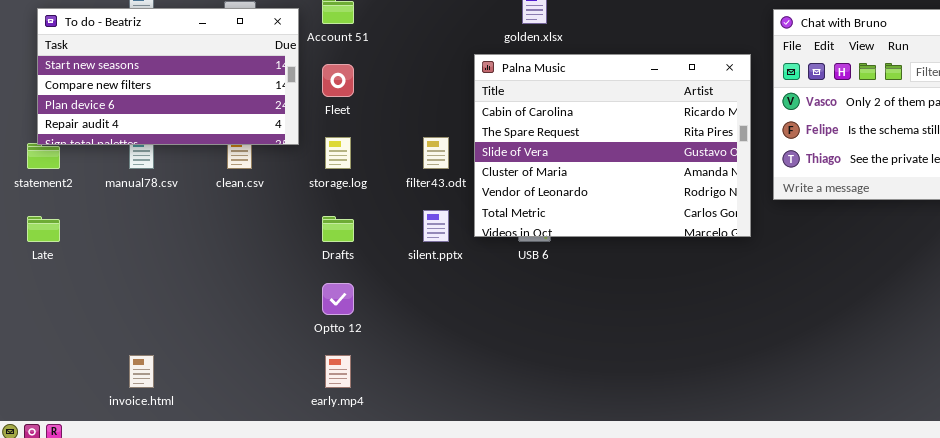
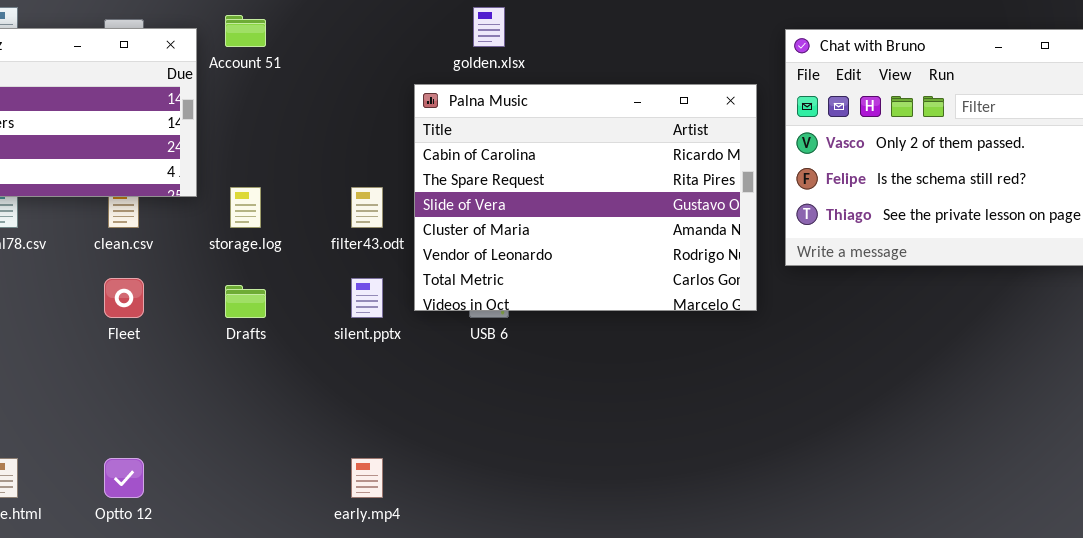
Fleet: [322,64,354,97] -> [104,278,144,318], moved
Optto 12: [322,283,354,315] -> [104,458,144,498], moved
early.mp4: [325,355,351,388] -> [351,458,383,498], moved

